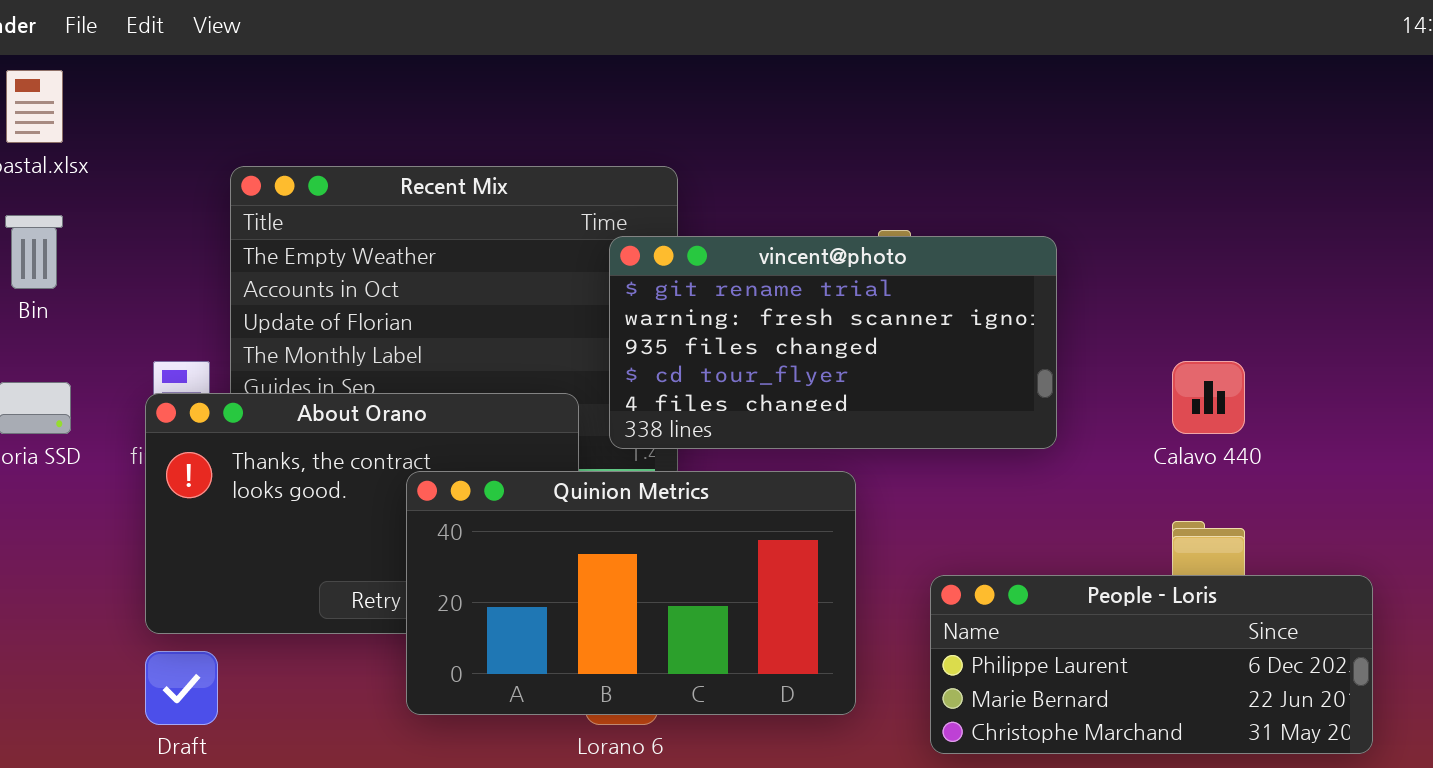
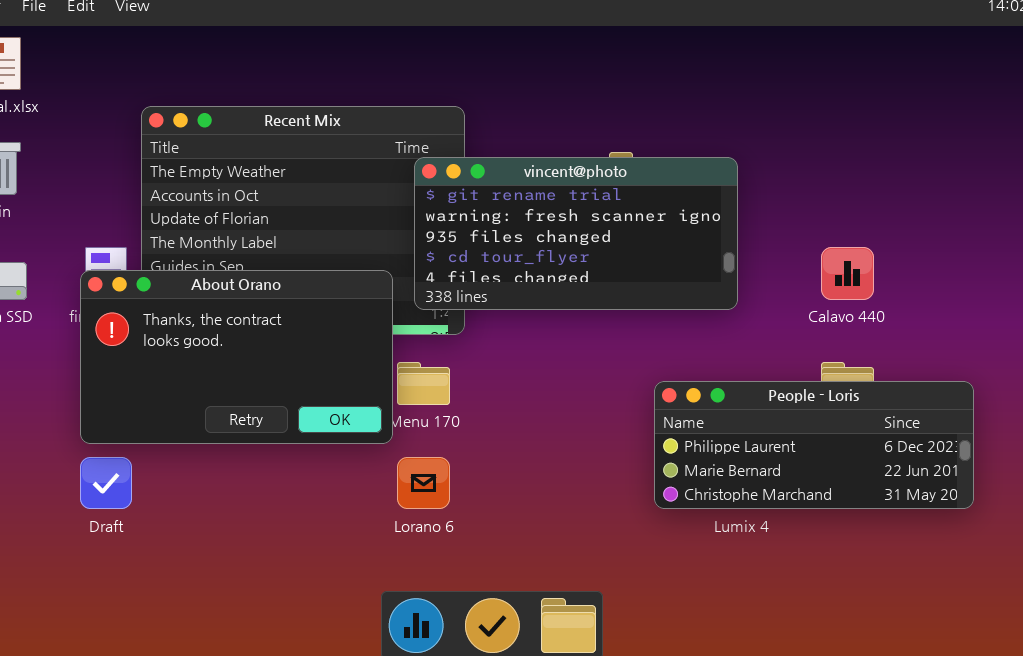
Quinion Metrics: [406,471,856,715] -> none, closed
People - Loris: [930,575,1373,754] -> [654,381,974,509], moved

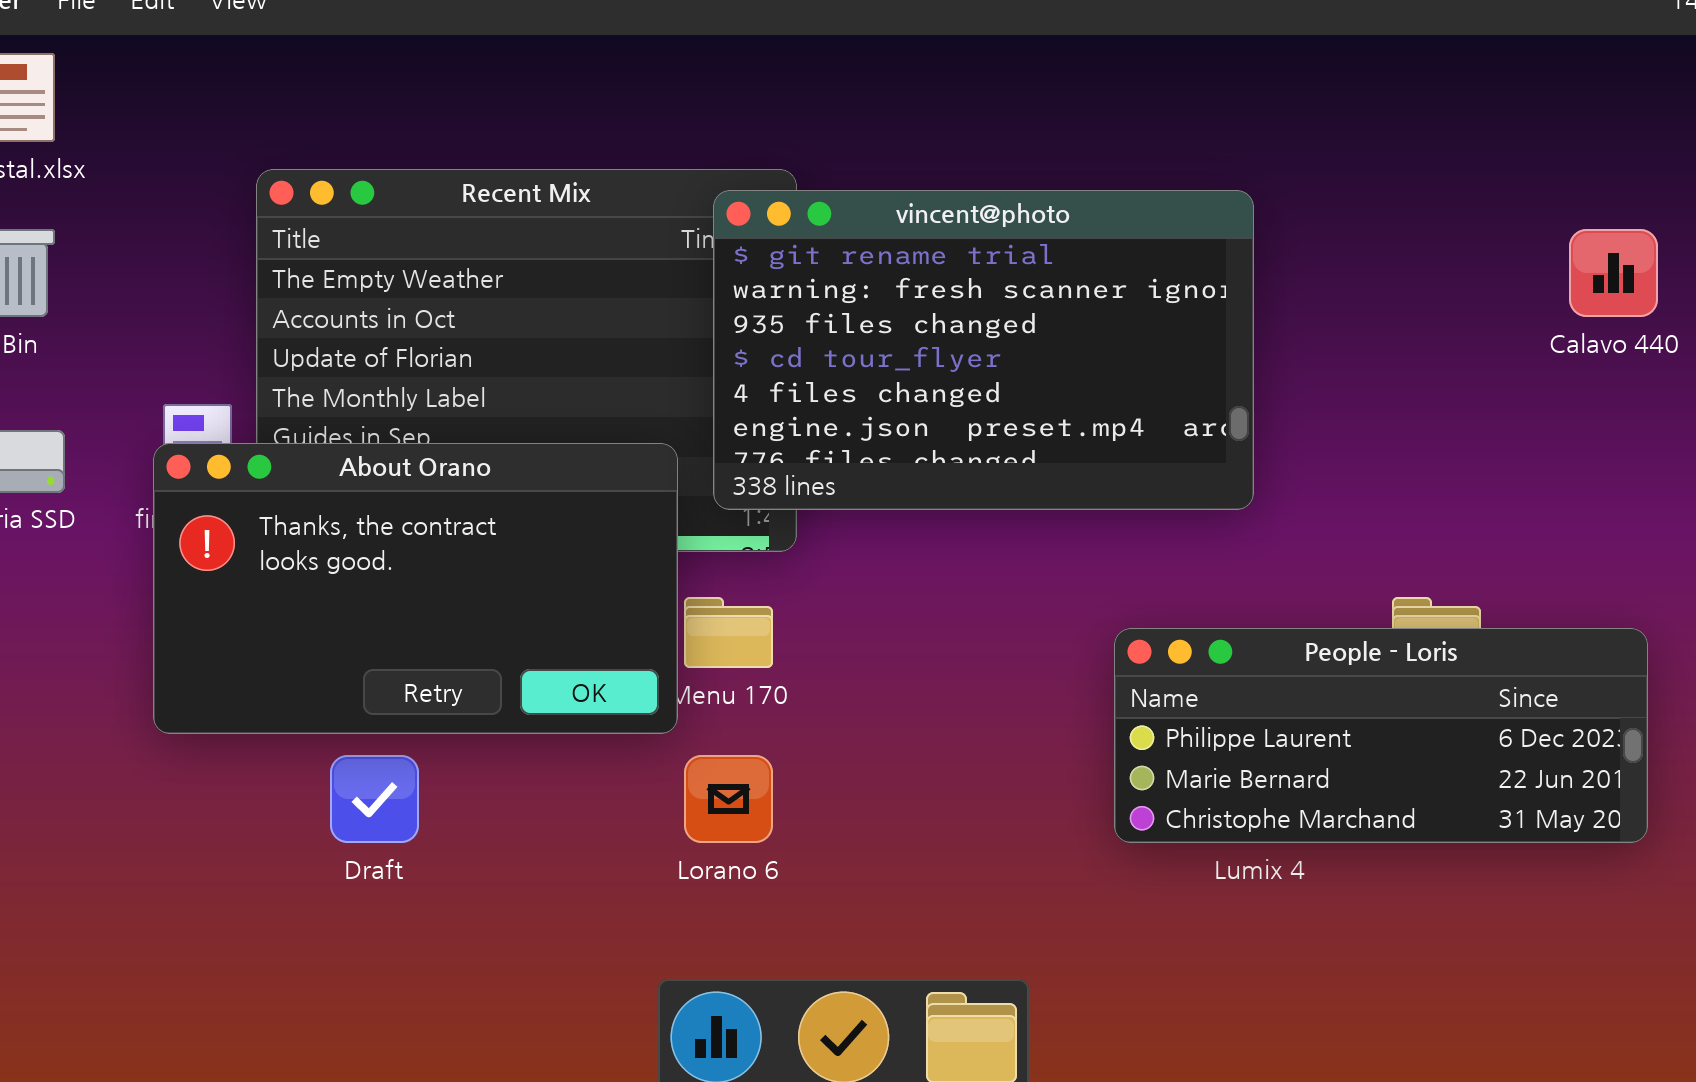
vincent@photo: [414,157,738,310] -> [713,190,1254,510], resized
Calavo 440: [821,247,874,300] -> [1569,229,1658,317], moved
Draft: [80,457,132,509] -> [330,755,419,843], moved

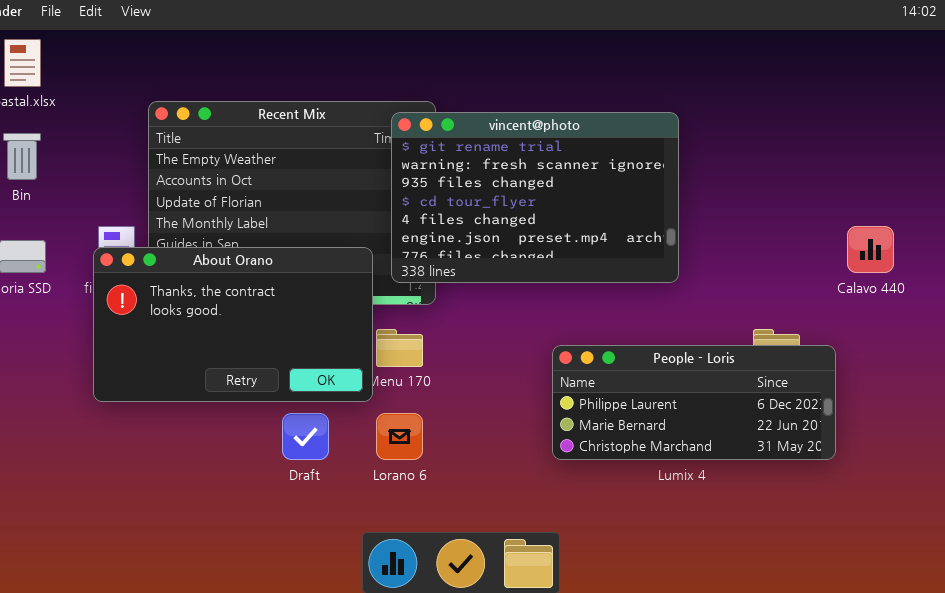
Calavo 440: [1569,229,1658,317] -> [847,226,894,273], moved
People - Loris: [1114,628,1648,843] -> [552,345,836,460], moved
Draft: [330,755,419,843] -> [282,413,329,460], moved

